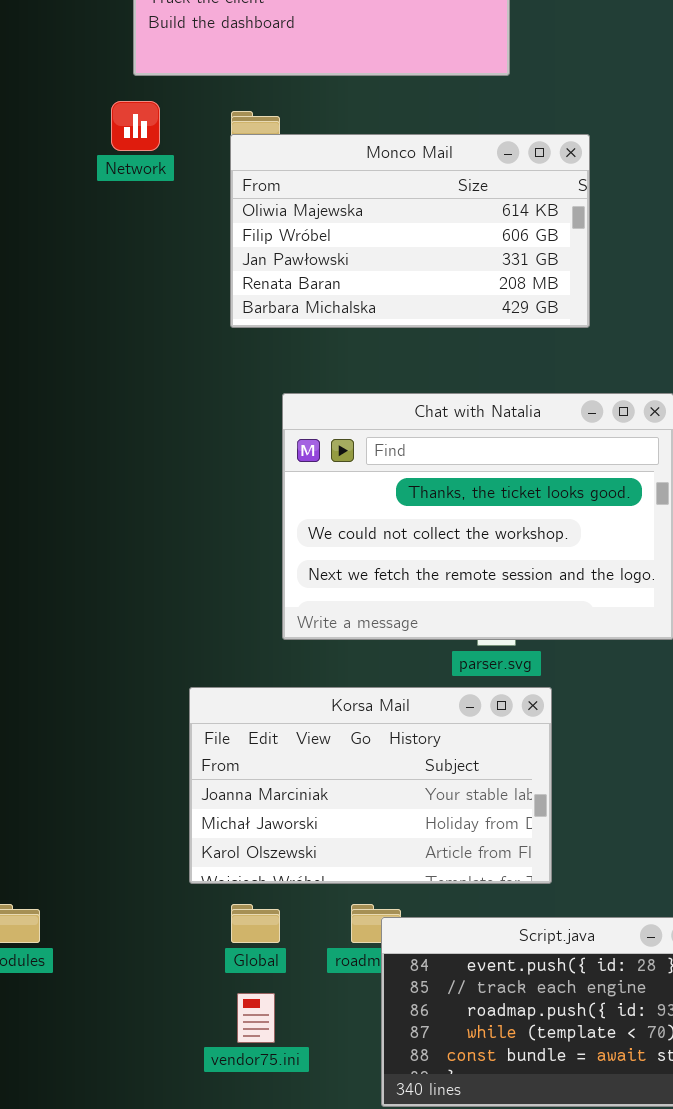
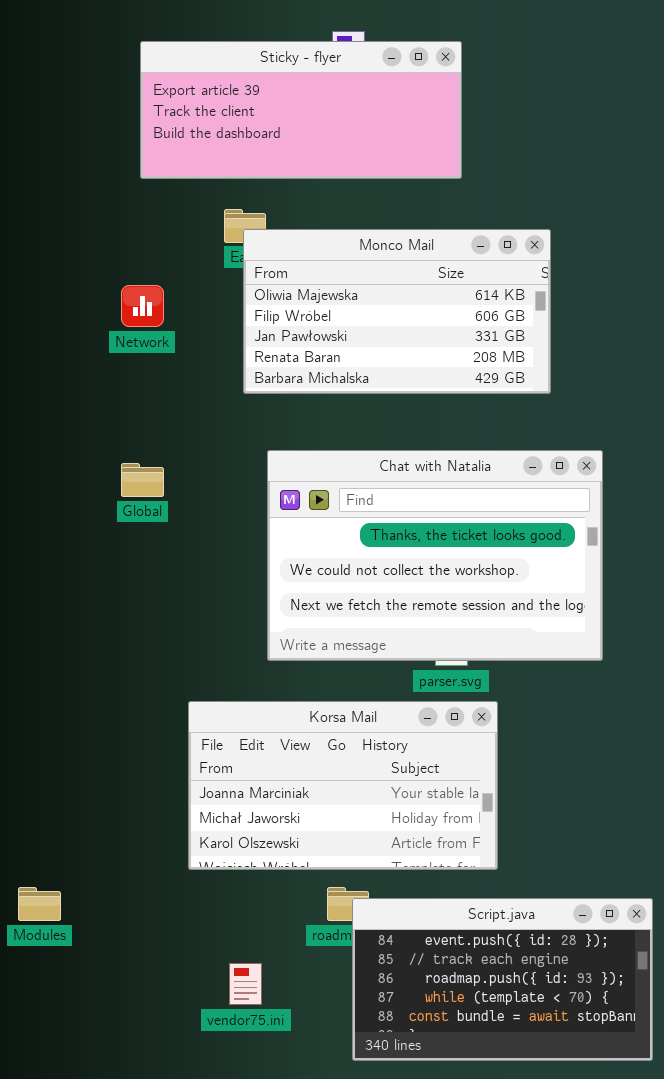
Network: [111,101,160,151] -> [121,285,164,327], moved
Monco Mail: [230,134,590,328] -> [243,229,551,394], moved
Global: [231,904,280,943] -> [121,463,164,497], moved

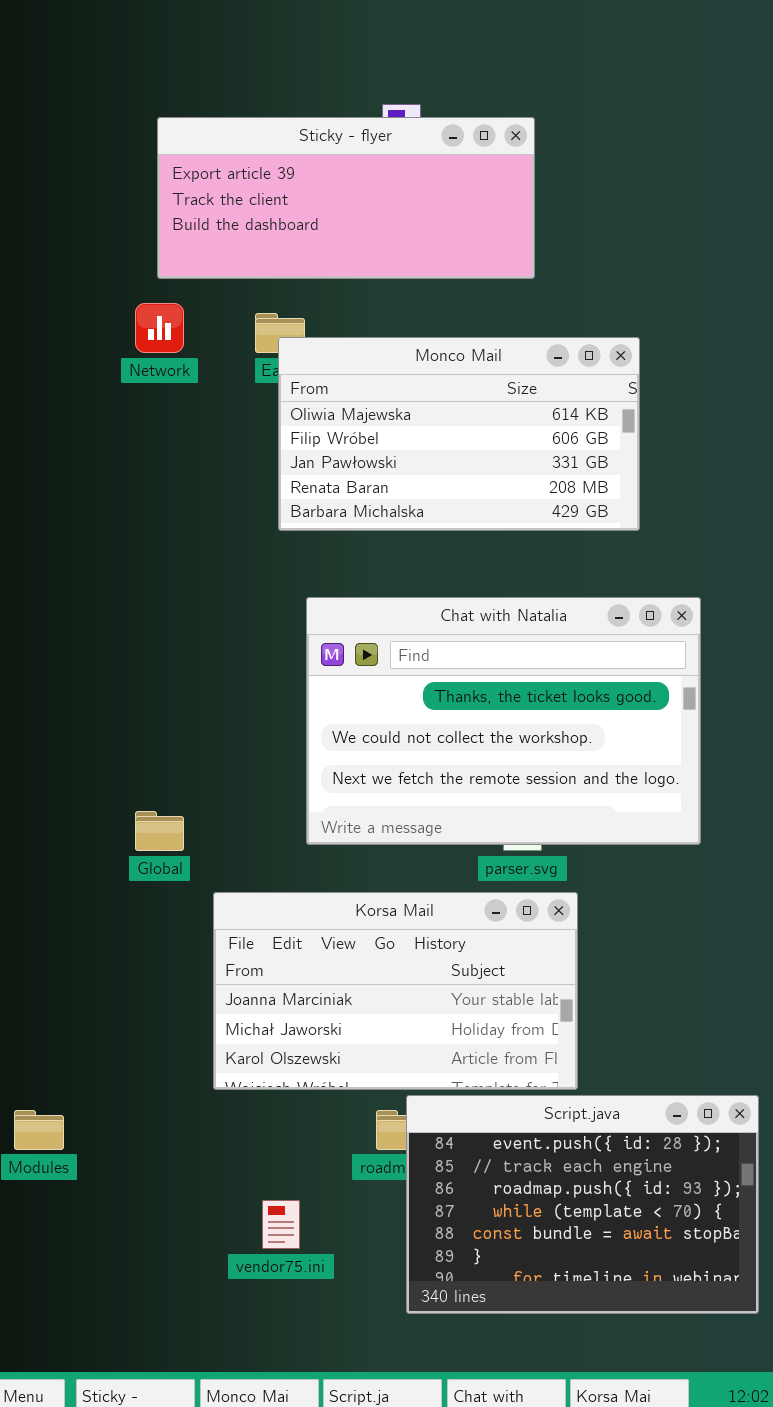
Network: [121,285,164,327] -> [135,303,184,353], moved
Global: [121,463,164,497] -> [135,811,184,851], moved
Script.java: [352,898,653,1061] -> [406,1095,759,1314], resized

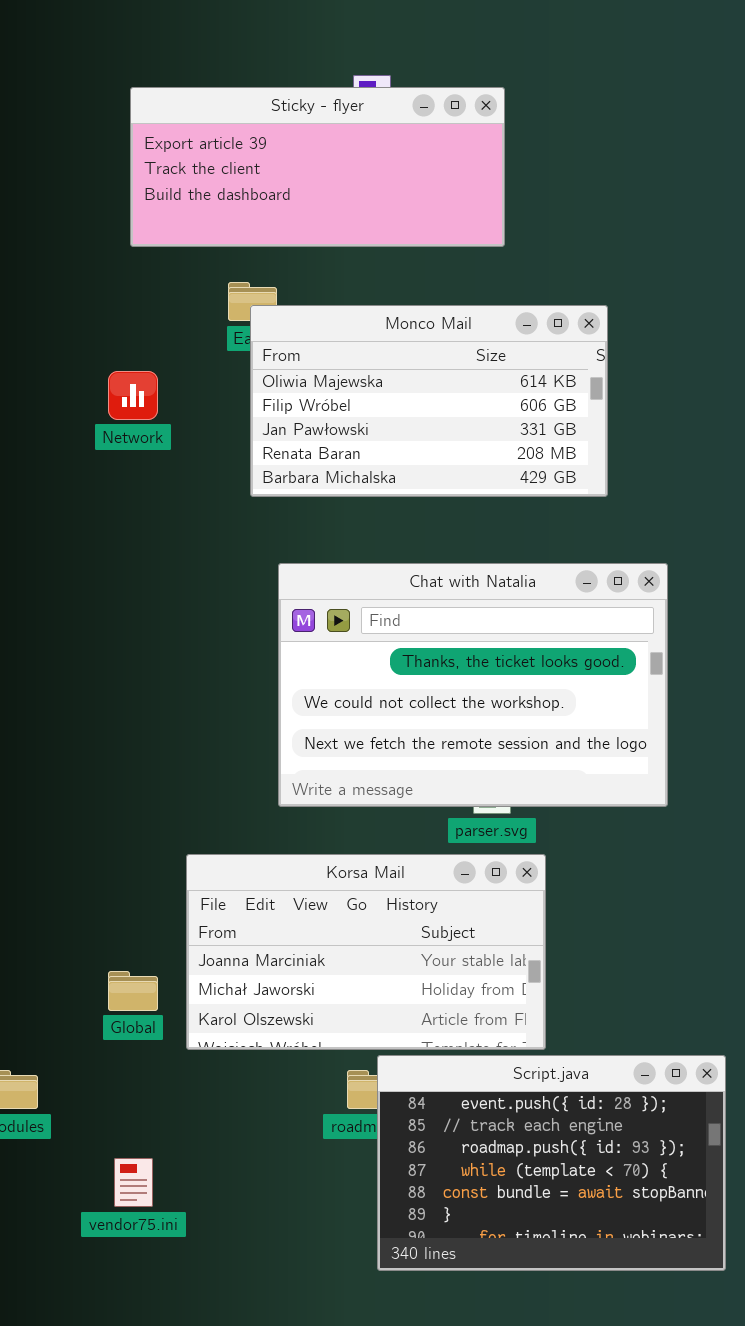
Network: [135,303,184,353] -> [108,371,158,420], moved
Global: [135,811,184,851] -> [108,971,158,1011], moved
vendor75.ini: [262,1200,300,1249] -> [114,1158,153,1207], moved

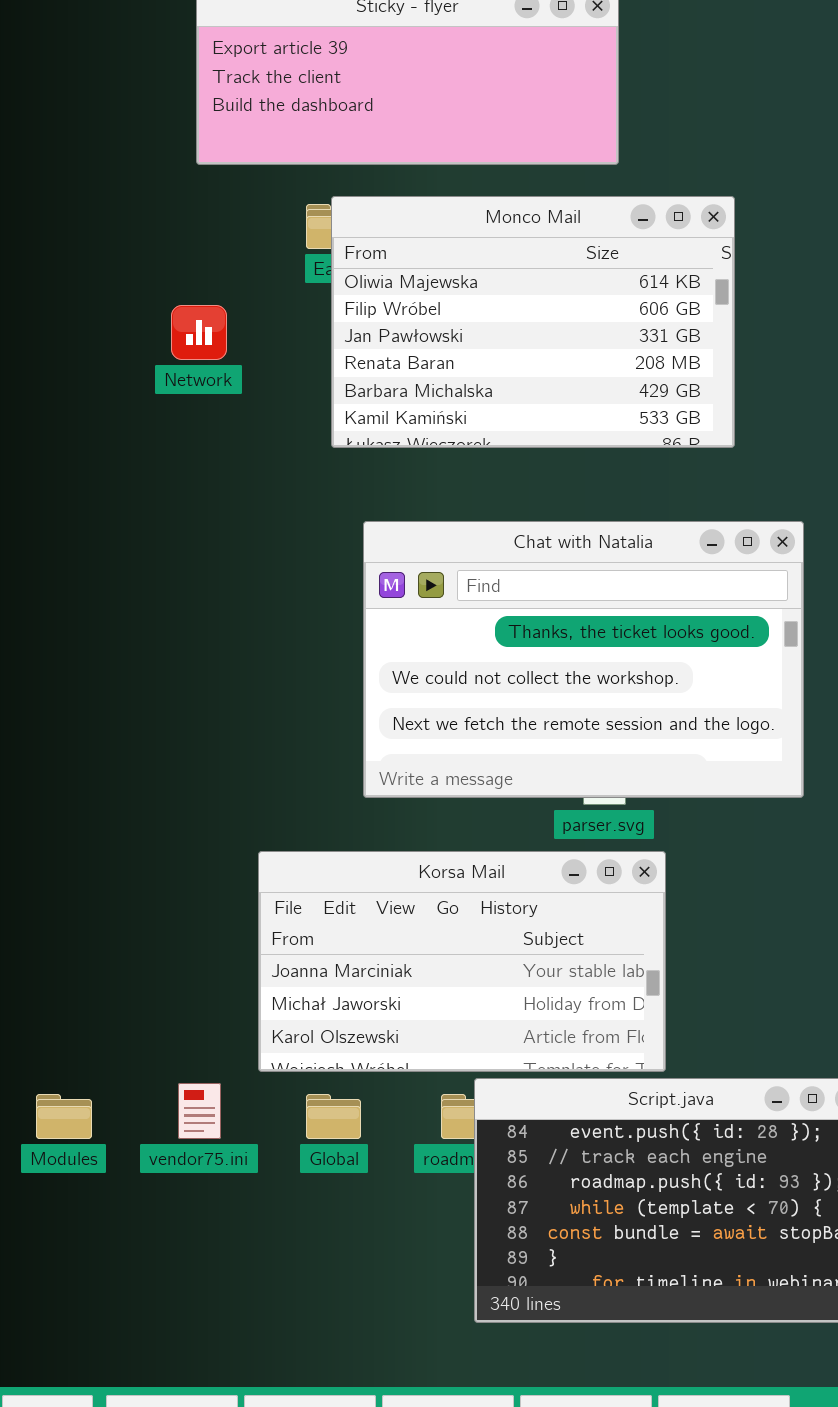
Monco Mail: [250,305,608,497] -> [331,196,735,448], resized
Global: [108,971,158,1011] -> [306,1094,361,1139], moved
vendor75.ini: [114,1158,153,1207] -> [178,1083,221,1139], moved

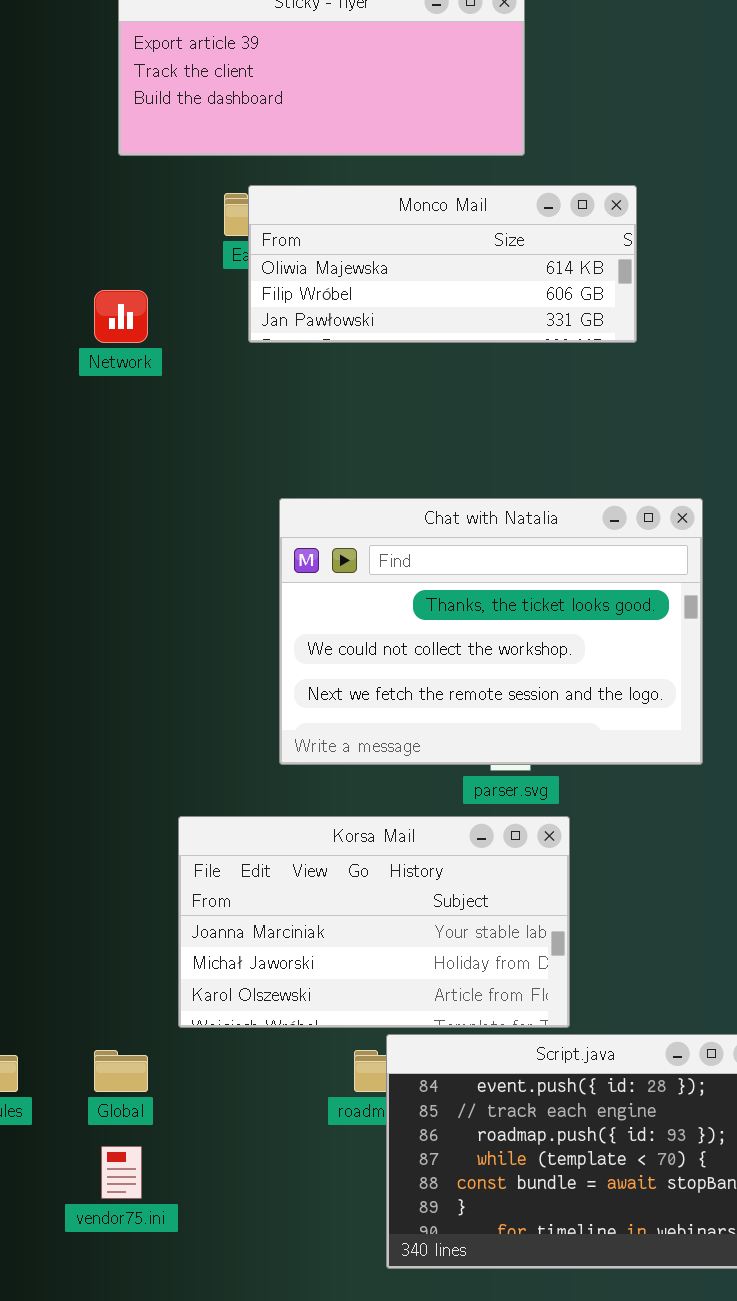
Monco Mail: [331,196,735,448] -> [248,185,637,343], resized
vendor75.ini: [178,1083,221,1139] -> [101,1146,142,1199], moved
Global: [306,1094,361,1139] -> [94,1050,148,1092], moved

